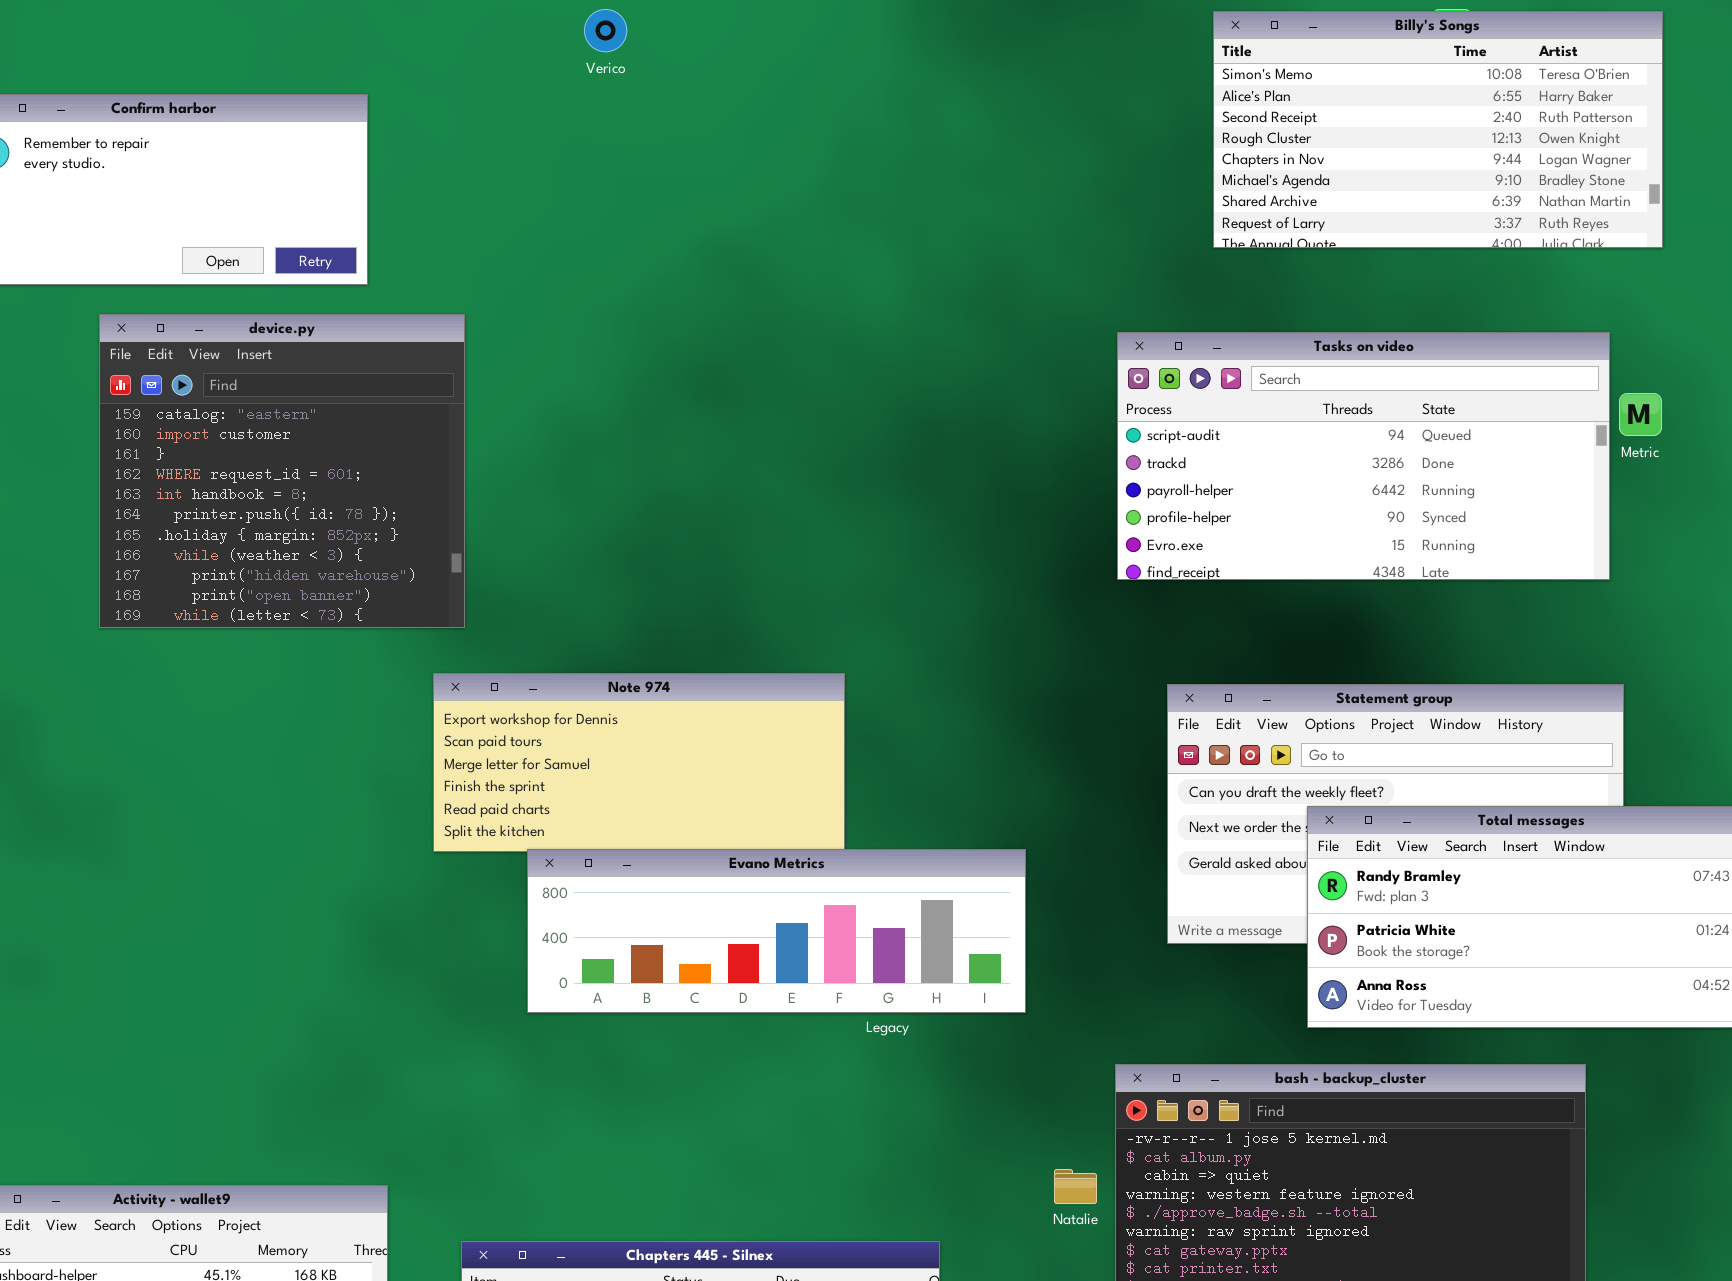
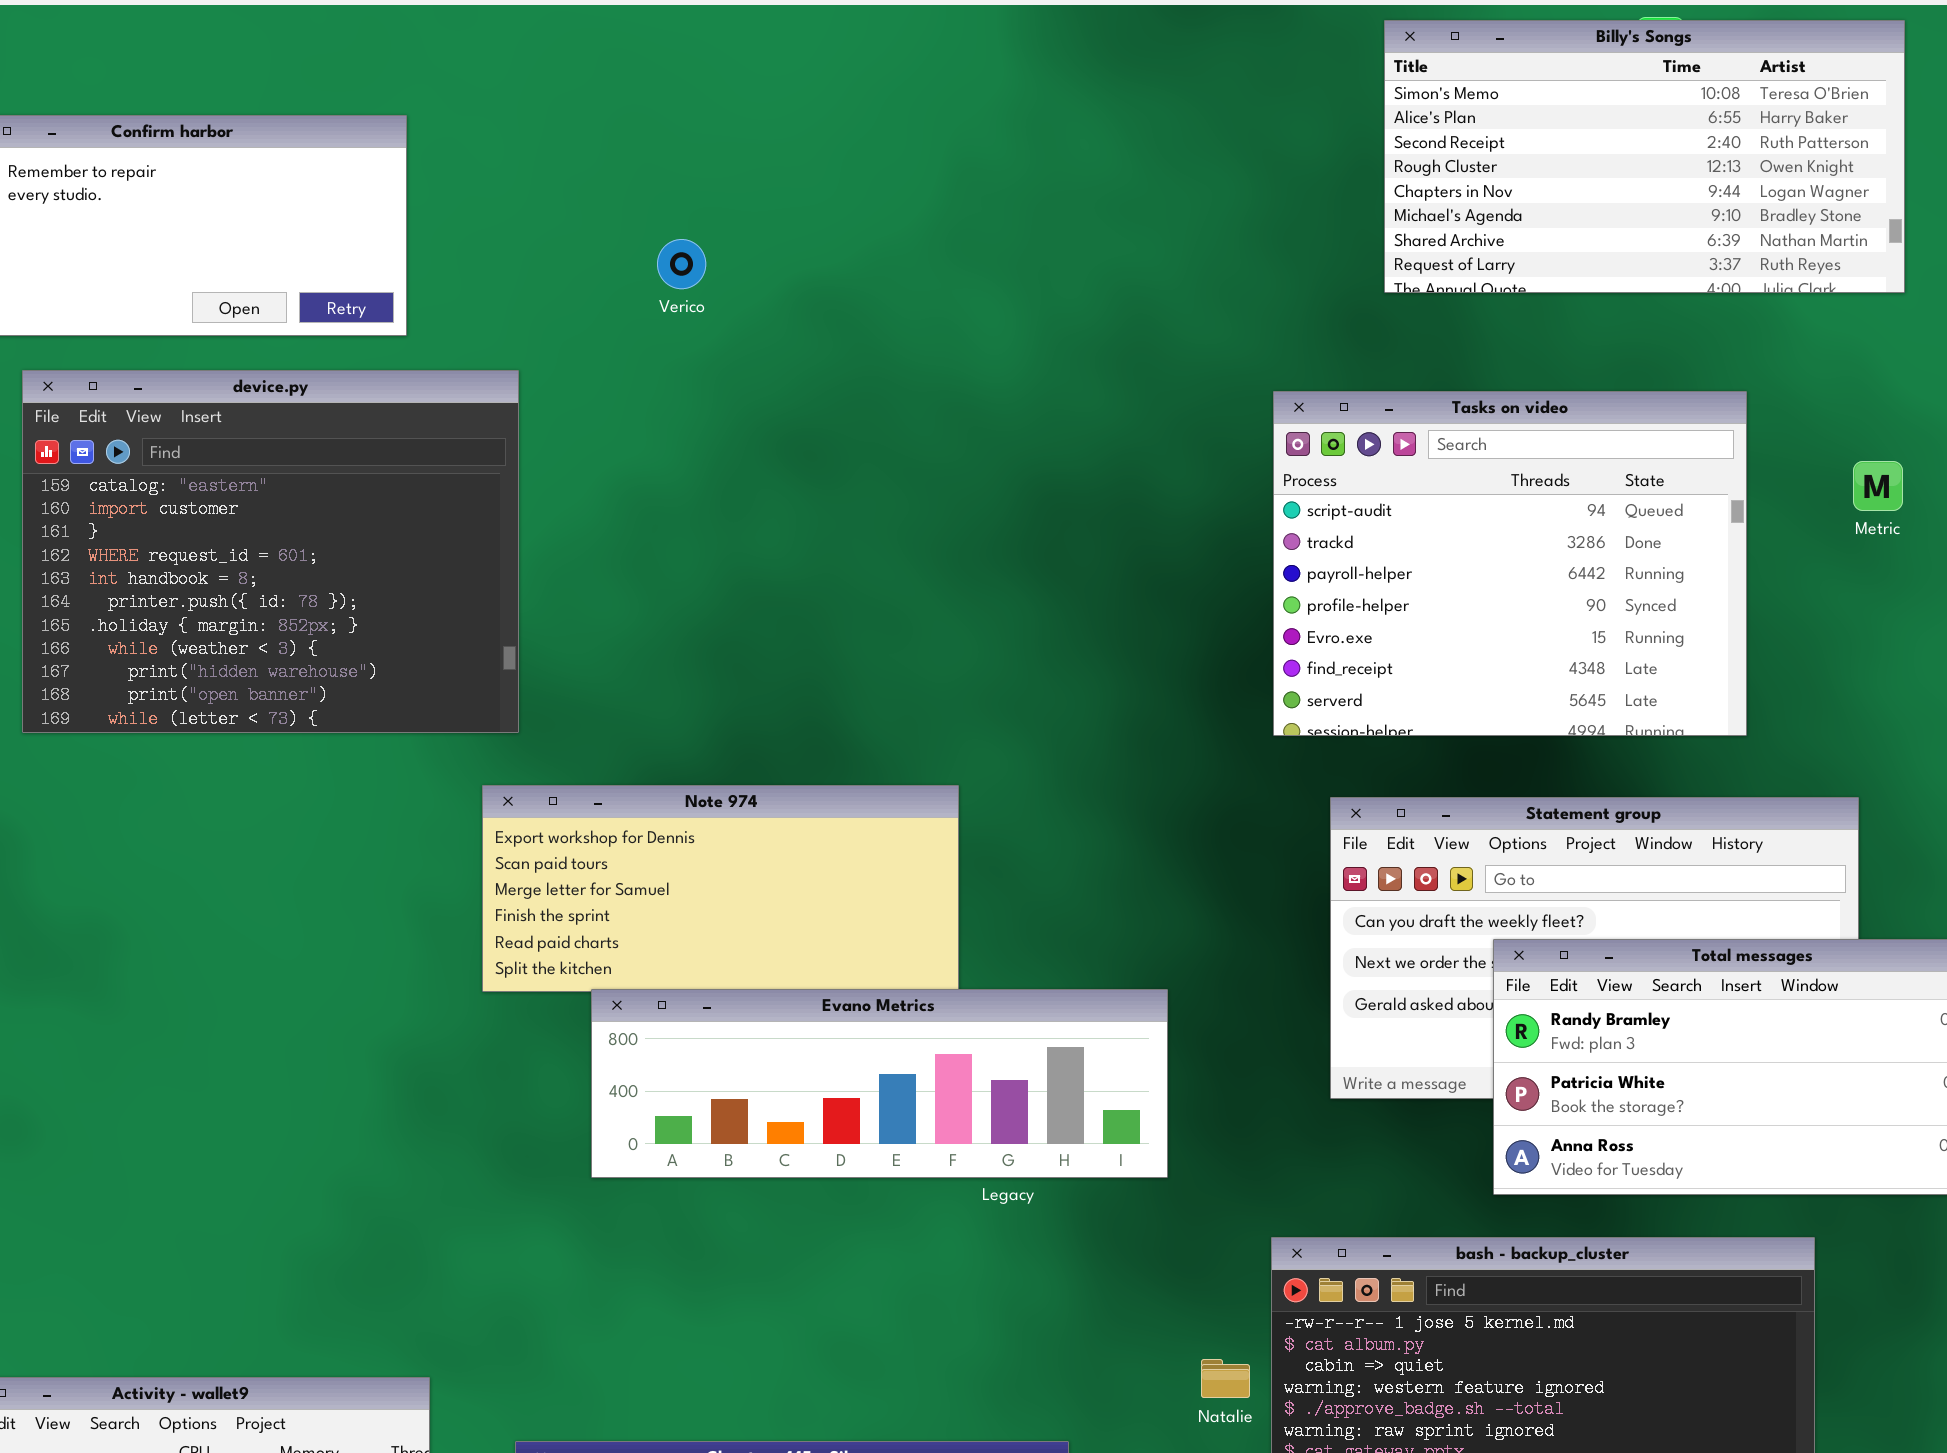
Verico: [584,9,627,52] -> [657,239,706,289], moved
device.py: [99,314,465,628] -> [22,370,519,733], resized
Tasks on video: [1117,332,1610,580] -> [1273,391,1747,736], resized

